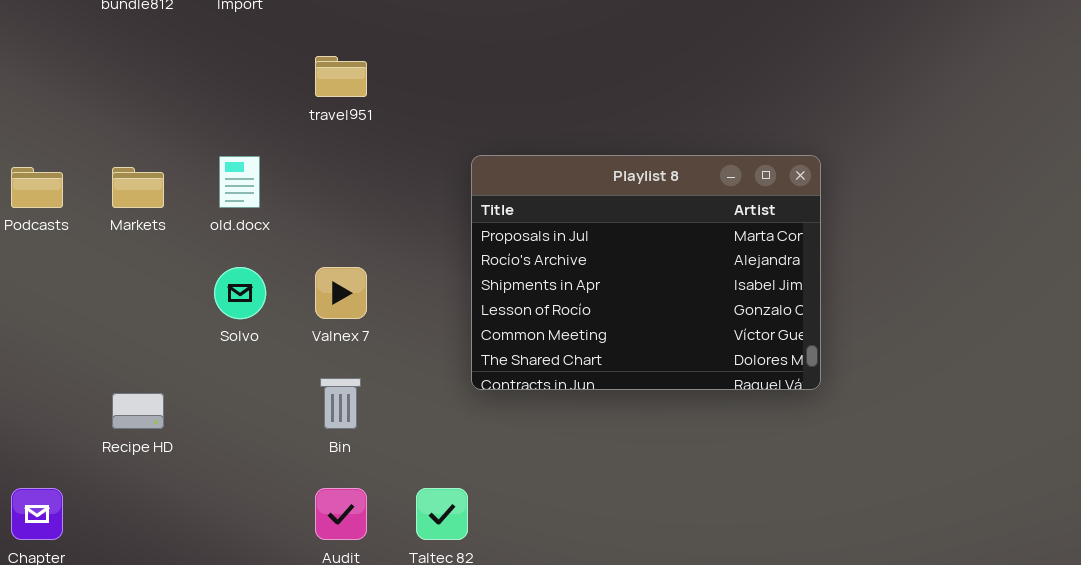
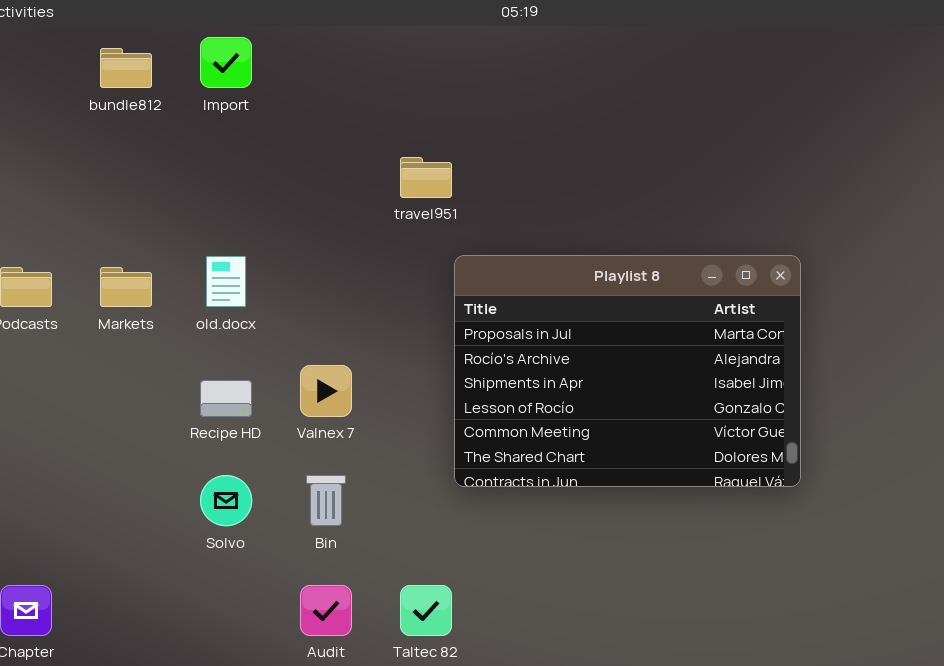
travel951: [315,56,367,97] -> [400,157,452,198], moved
Solvo: [214,267,266,319] -> [200,475,252,526], moved
Recipe HD: [112,393,164,429] -> [200,380,252,417], moved

